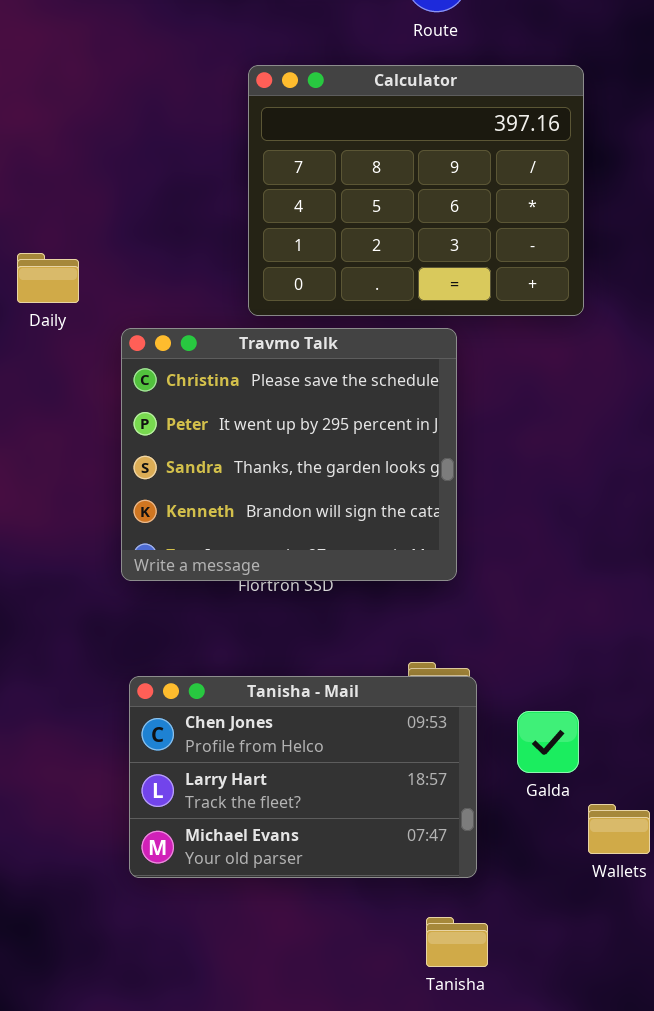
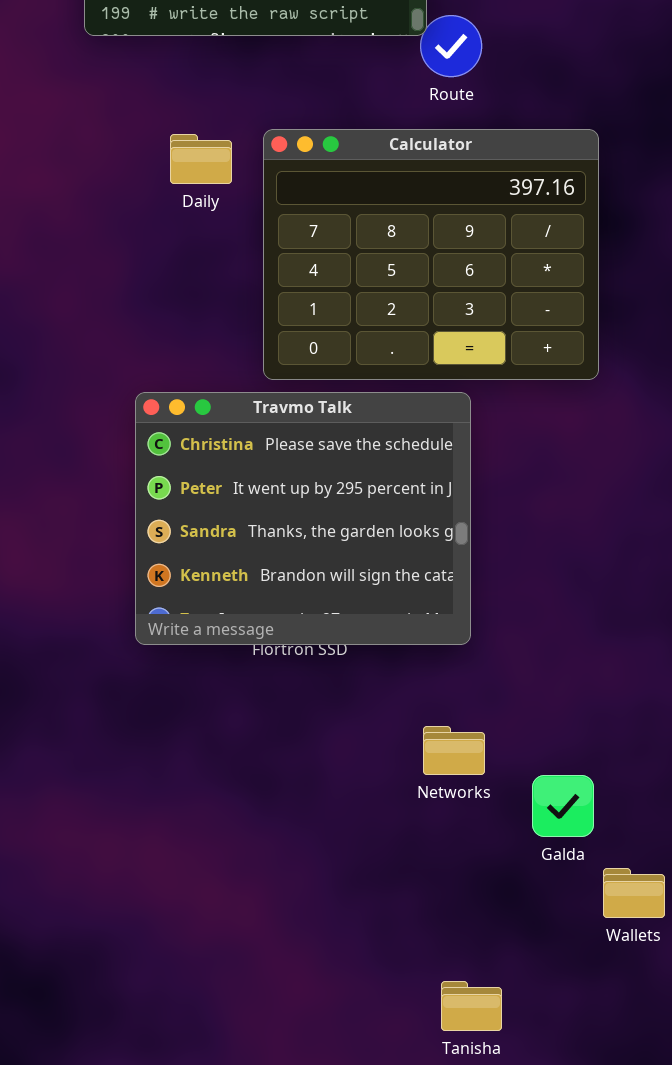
Daily: [17,253,79,303] -> [170,134,232,184], moved
Tanisha - Mail: [129,676,477,878] -> none, closed

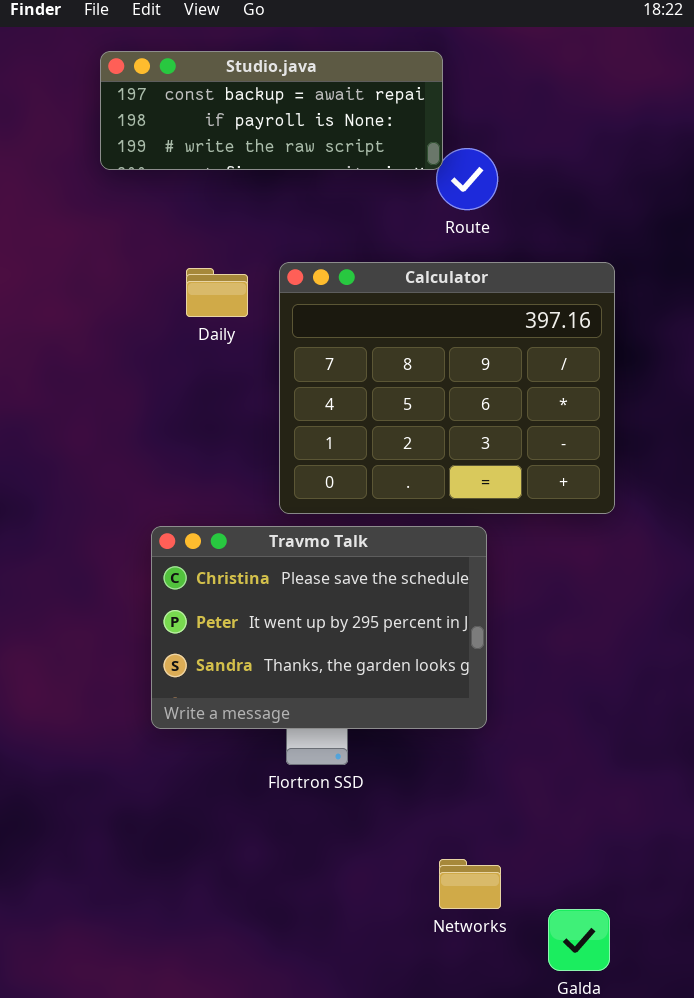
Travmo Talk: [135,392,471,645] -> [151,526,487,729], resized

